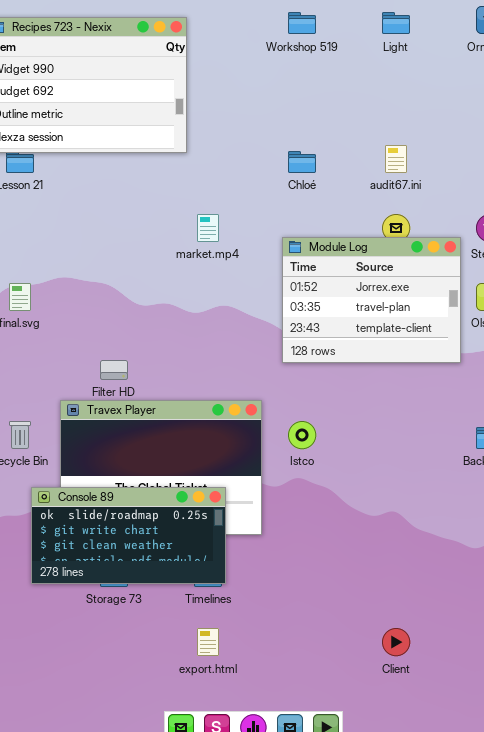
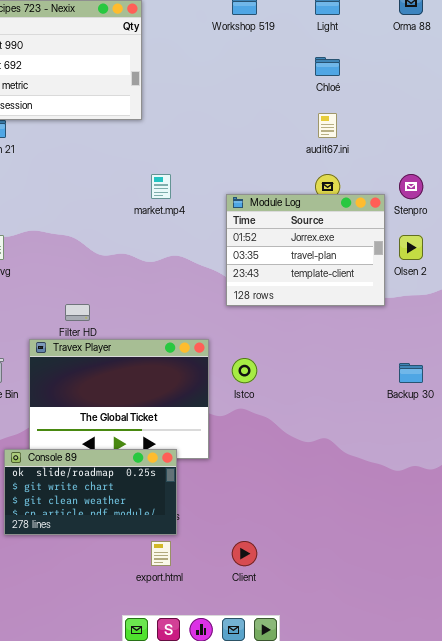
Chloé: [288,151,316,173] -> [315,57,340,76], moved
Console 89: [31,487,226,584] -> [4,449,177,535], moved
Client: [382,628,410,656] -> [232,541,257,566], moved

